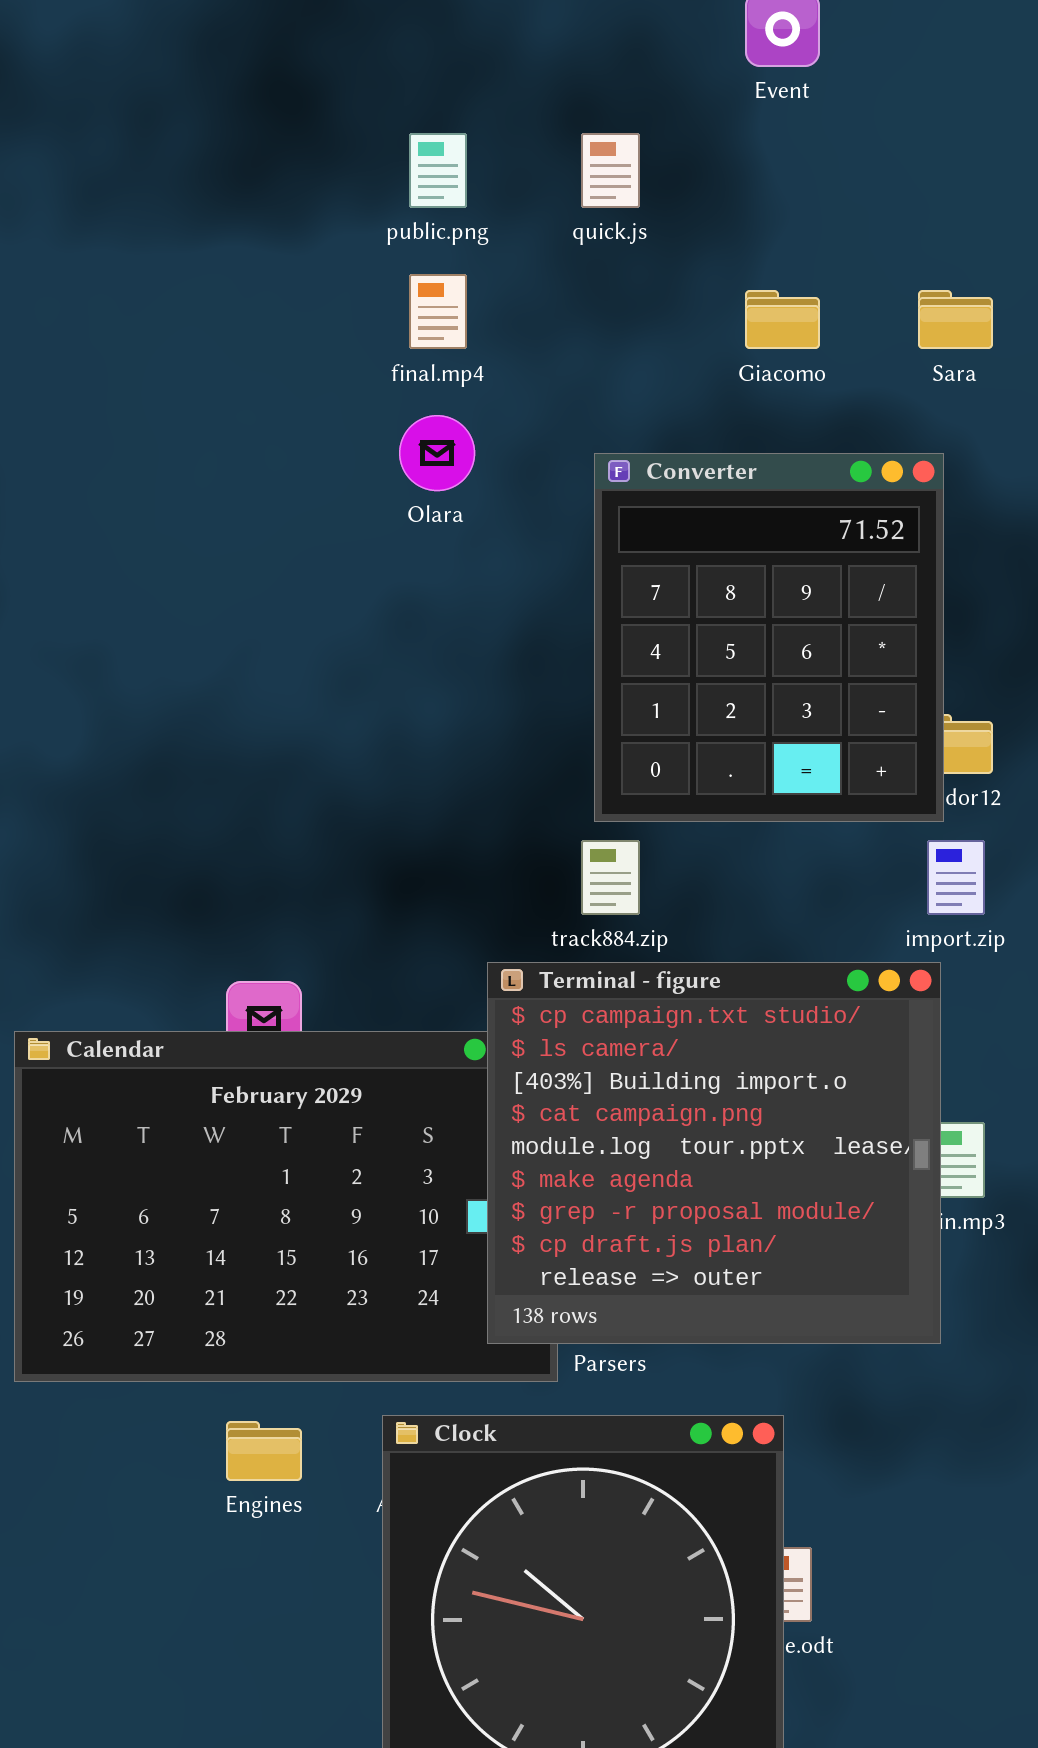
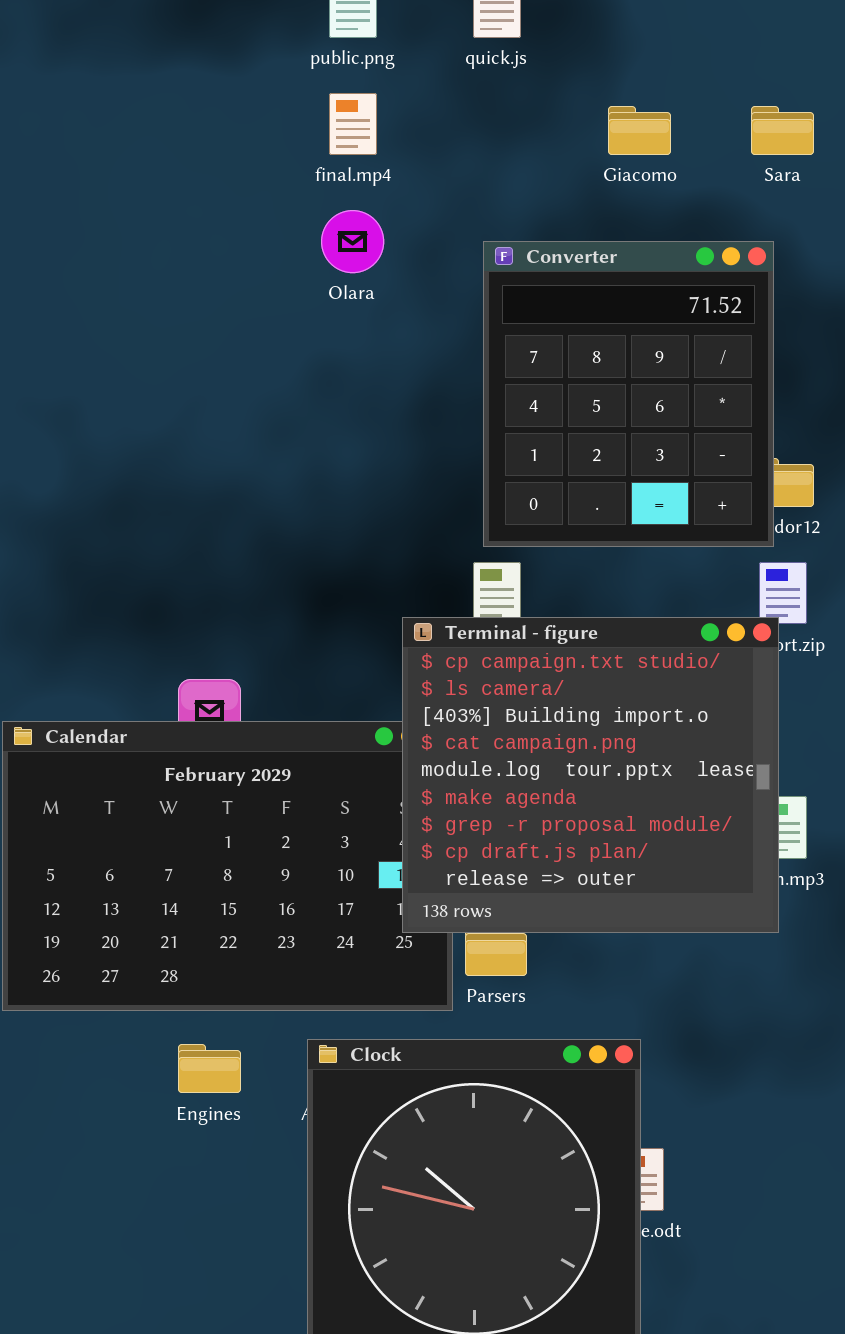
Terminal - figure: [487,962,941,1344] -> [402,617,779,933], moved

